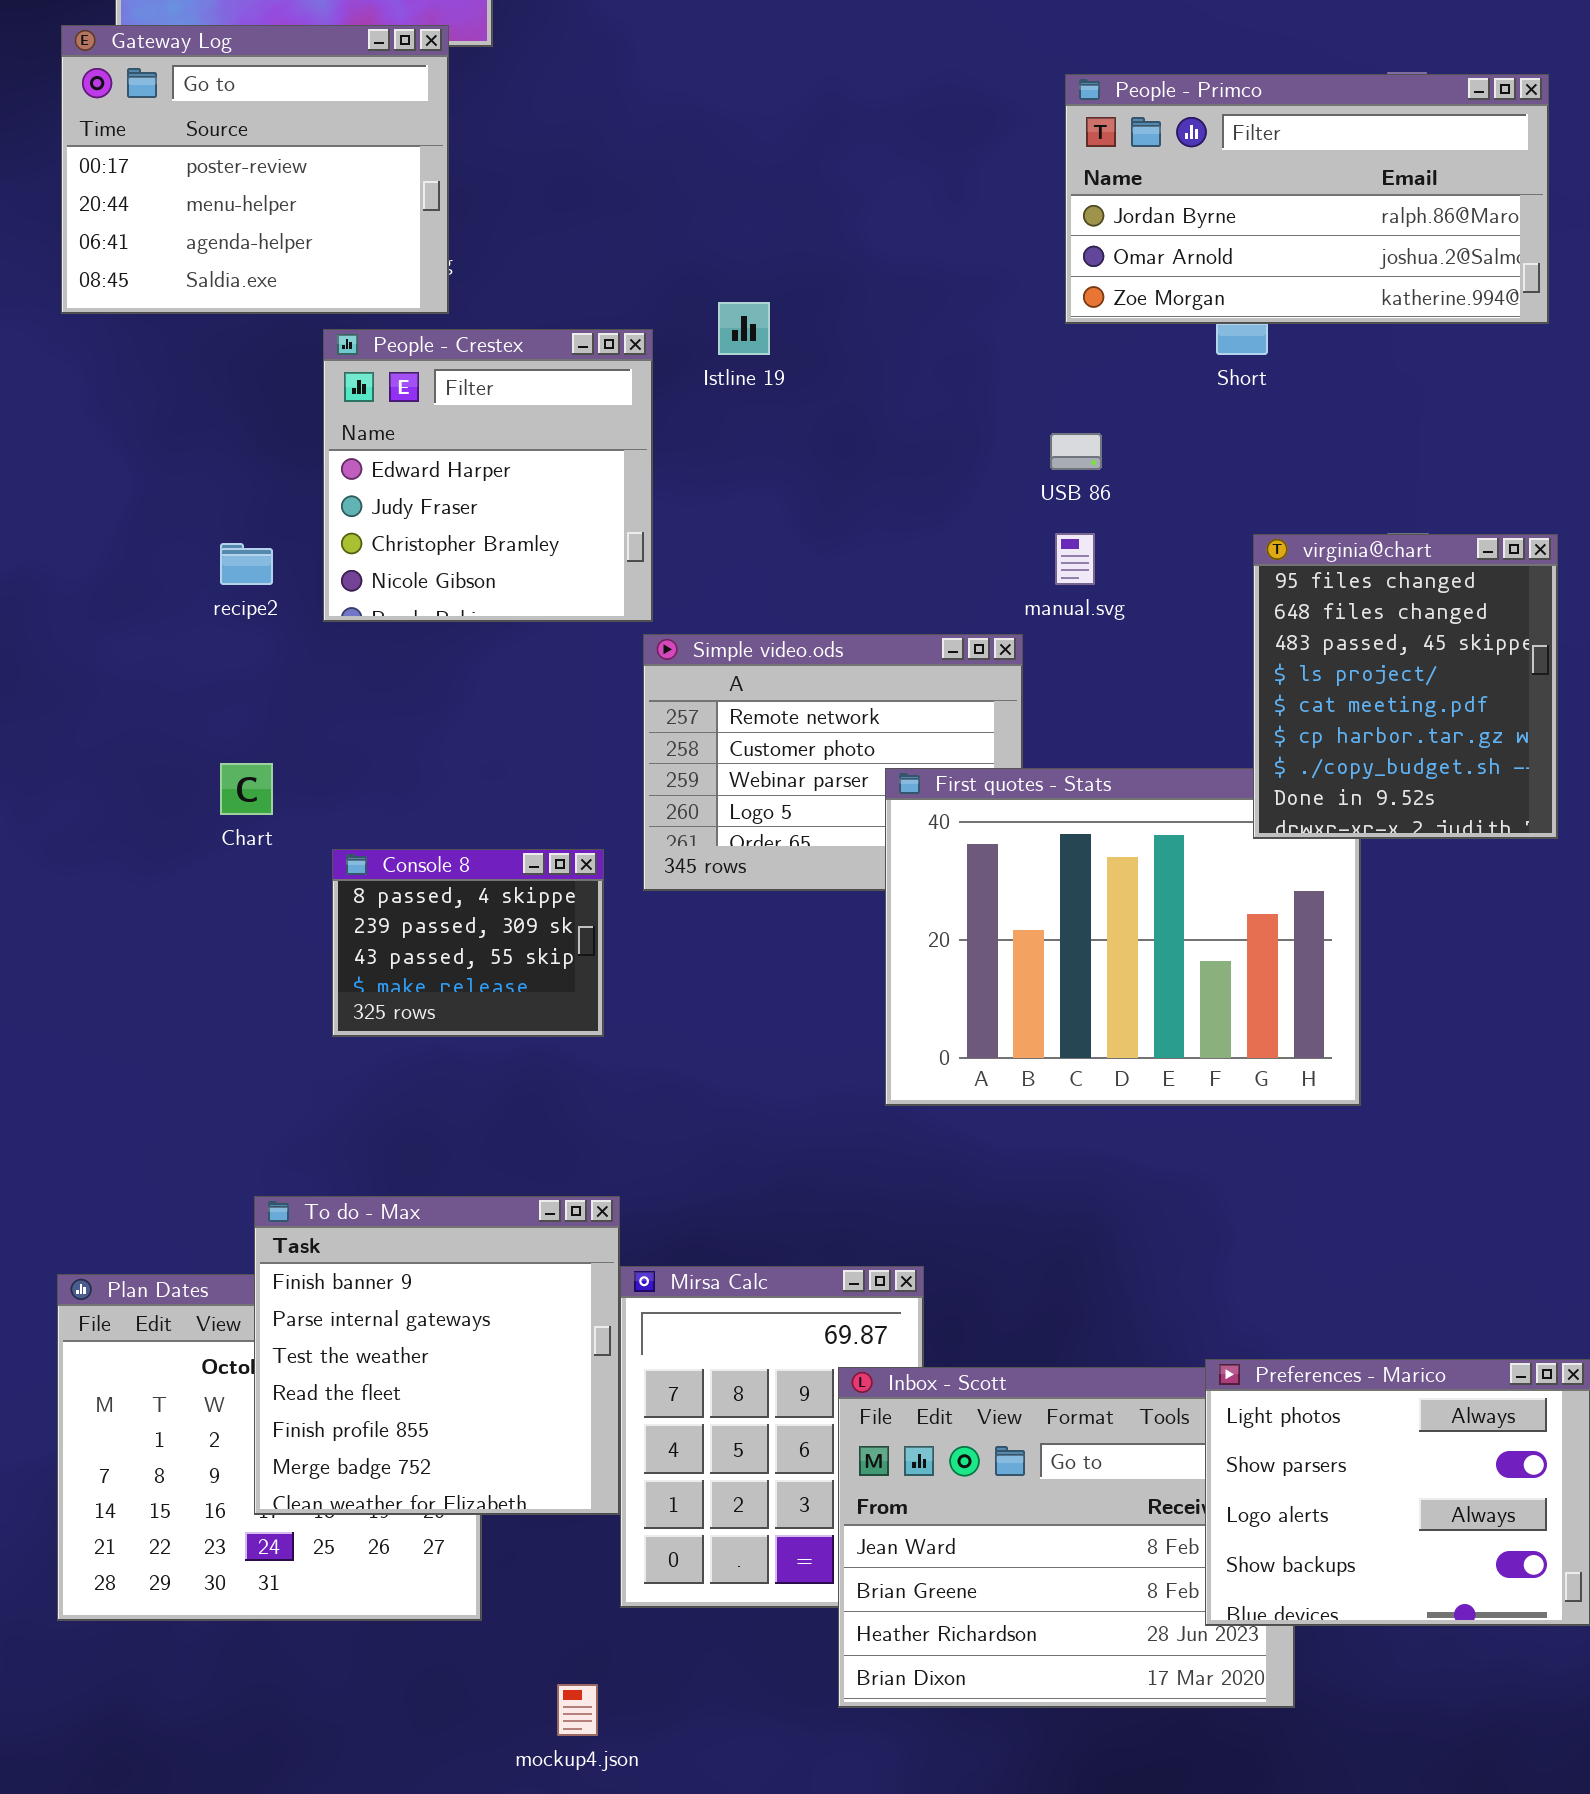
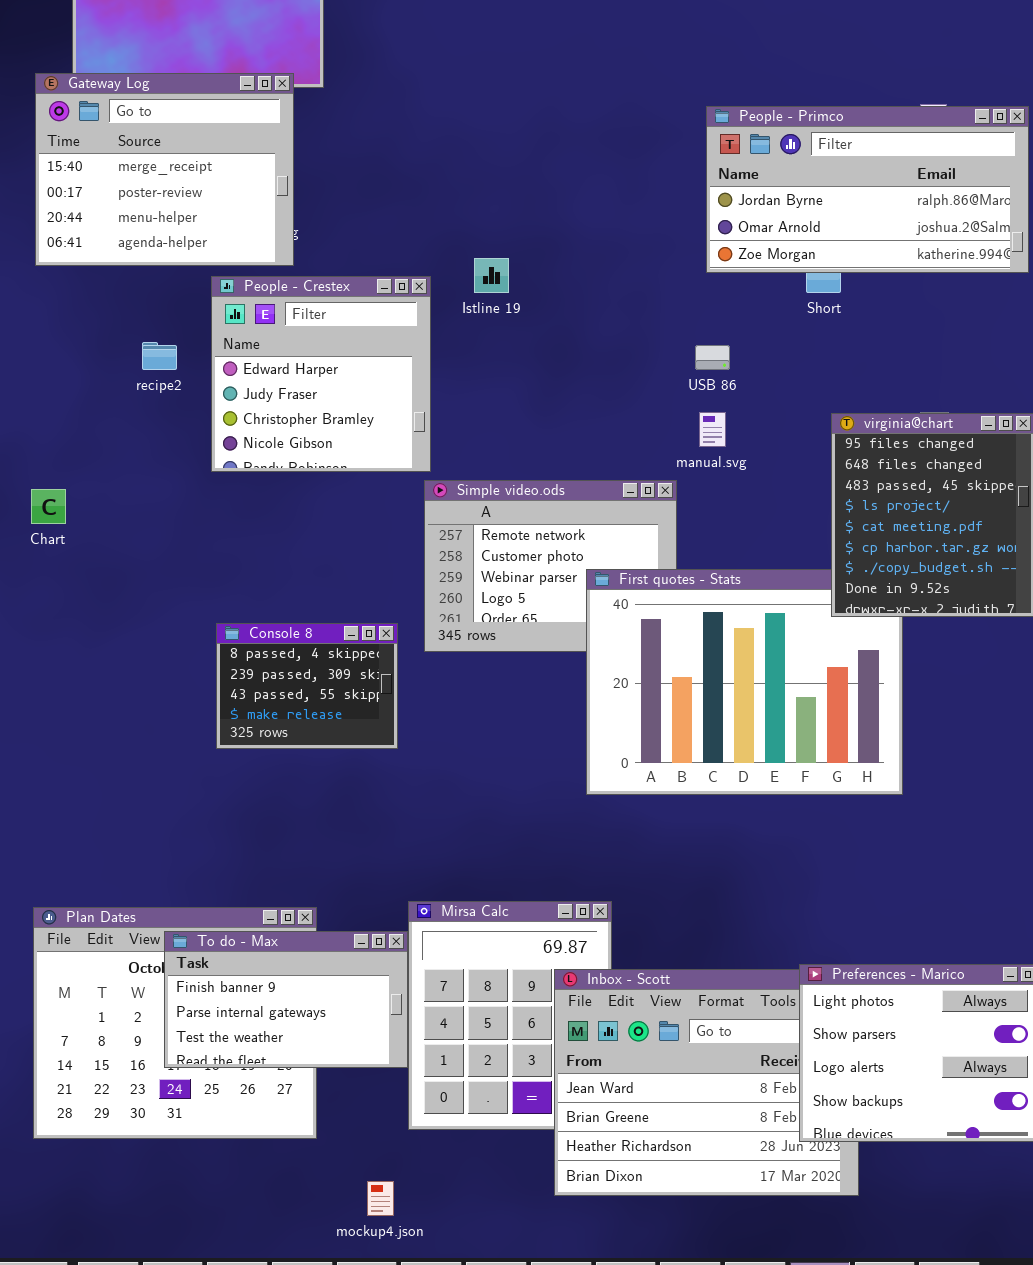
Gateway Log: [61,25,449,314] -> [35,73,294,266], scrolled up 1 row
recipe2: [220,543,273,585] -> [142,342,177,370], moved
Chart: [220,763,273,815] -> [31,489,66,524], moved
To do - Max: [254,1196,620,1515] -> [164,931,408,1068], resized

